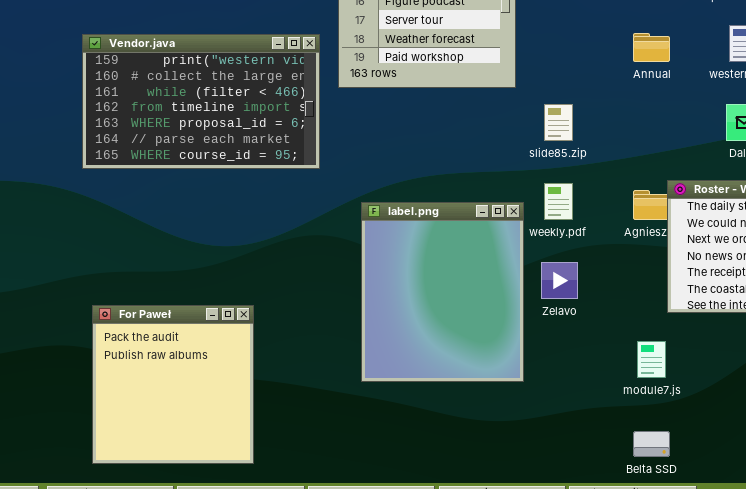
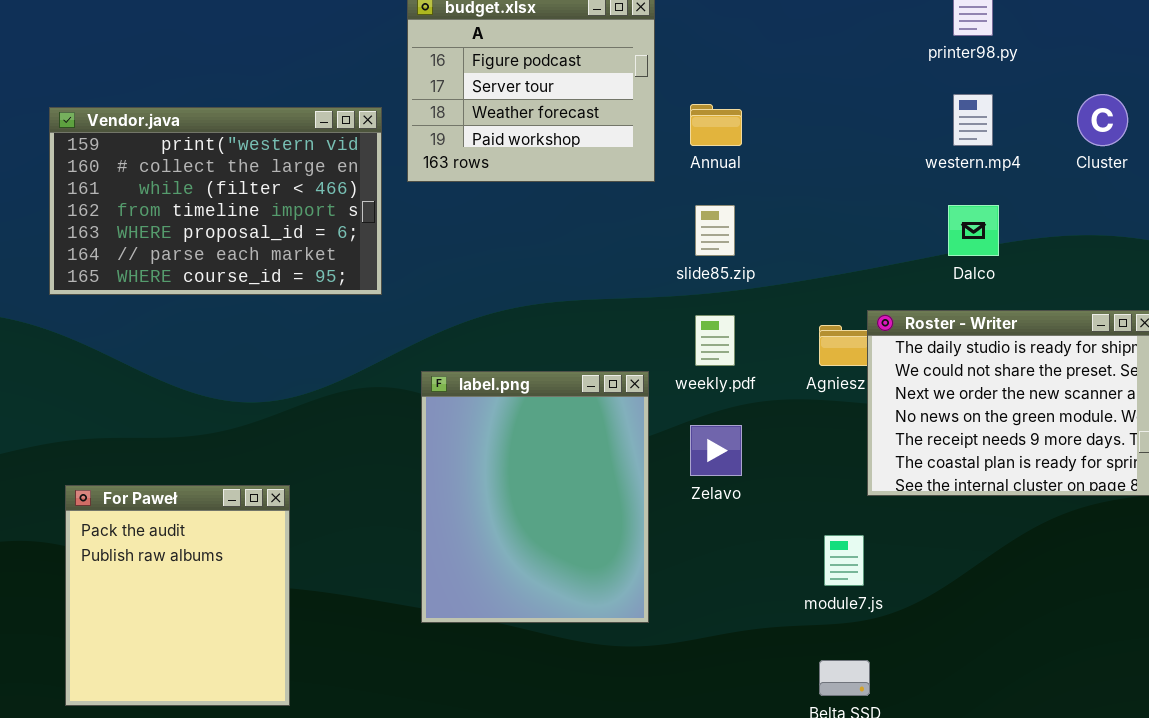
Annual: [633,33,670,62] -> [690,104,742,146], moved
label.png: [361,202,524,382] -> [421,371,649,623], moved

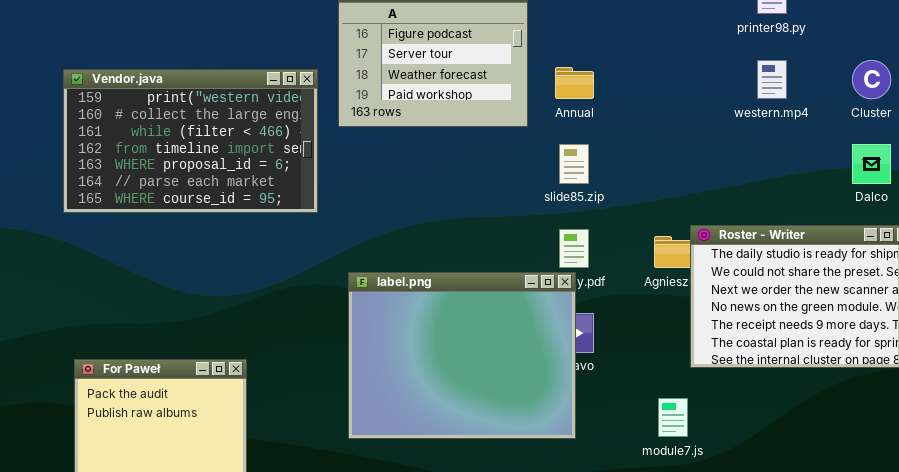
Dalco: [948,205,999,256] -> [852,144,891,184], moved
label.png: [421,371,649,623] -> [348,272,576,439], resized

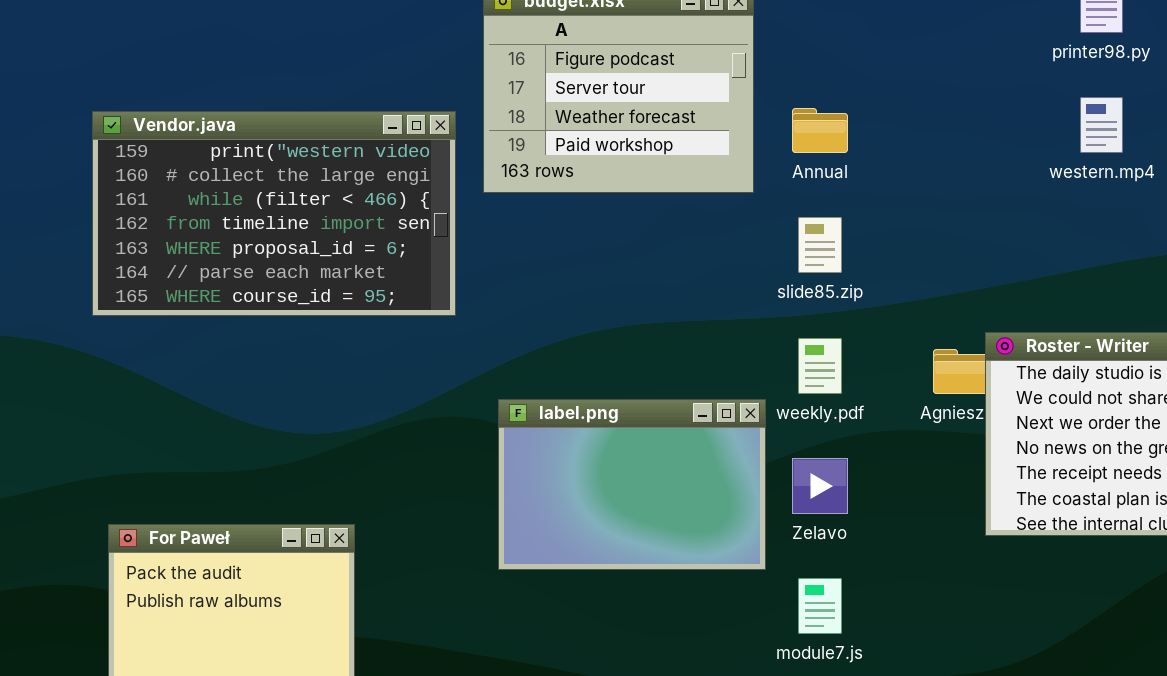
label.png: [348,272,576,439] -> [498,399,766,570], resized
module7.js: [658,398,688,437] -> [798,578,842,634], moved

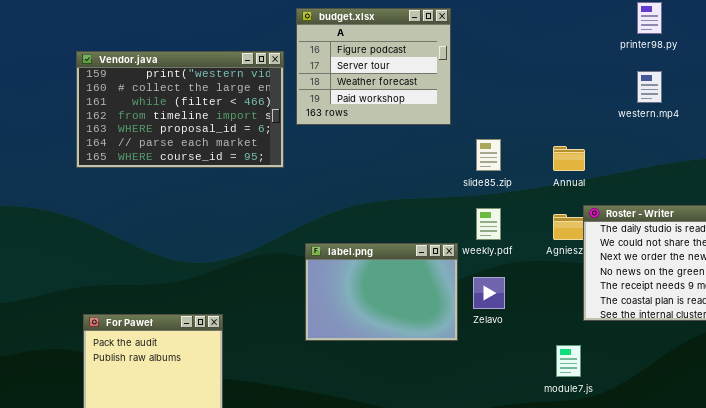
Annual: [792,108,848,153] -> [553,146,585,171], moved
Vendor.java: [92,111,456,316] -> [76,51,284,168], moved
module7.js: [798,578,842,634] -> [556,345,581,377], moved

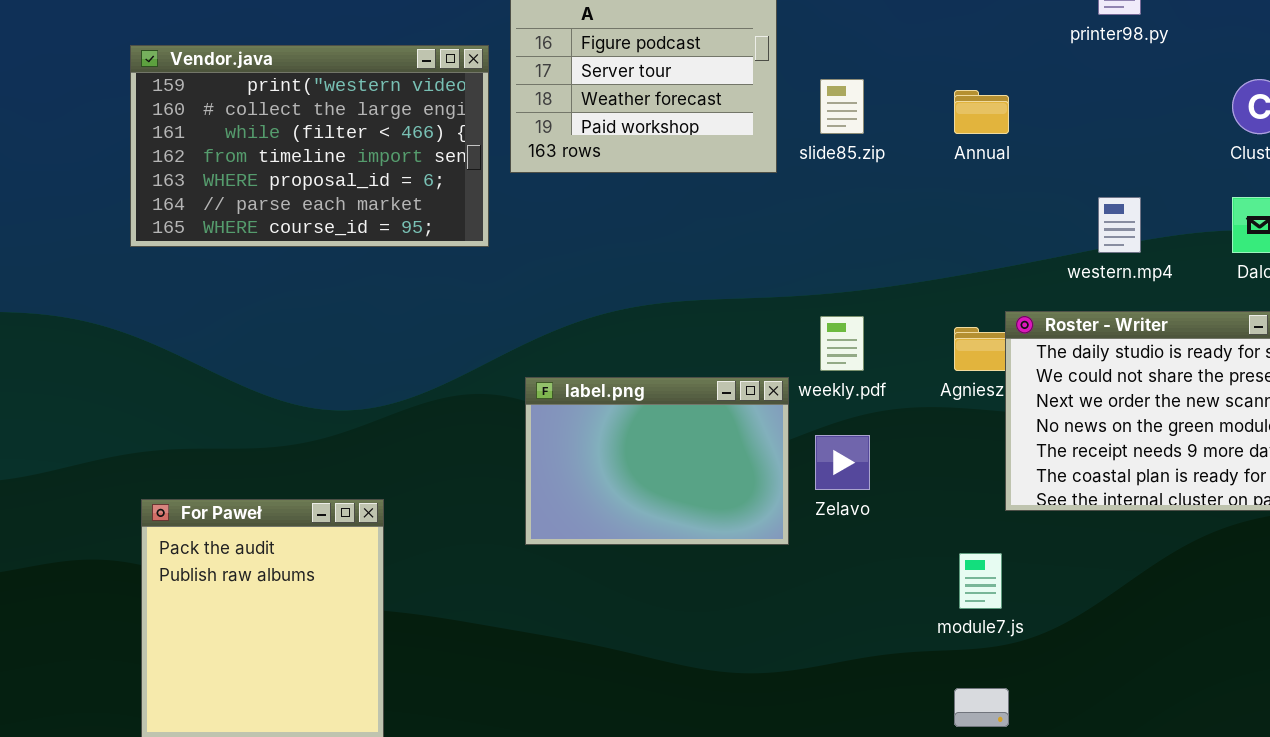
western.mp4: [637,71,662,103] -> [1098,197,1141,253], moved
slide85.zip: [476,139,501,171] -> [820,79,864,134], moved
Annual: [553,146,585,171] -> [954,90,1009,134], moved

